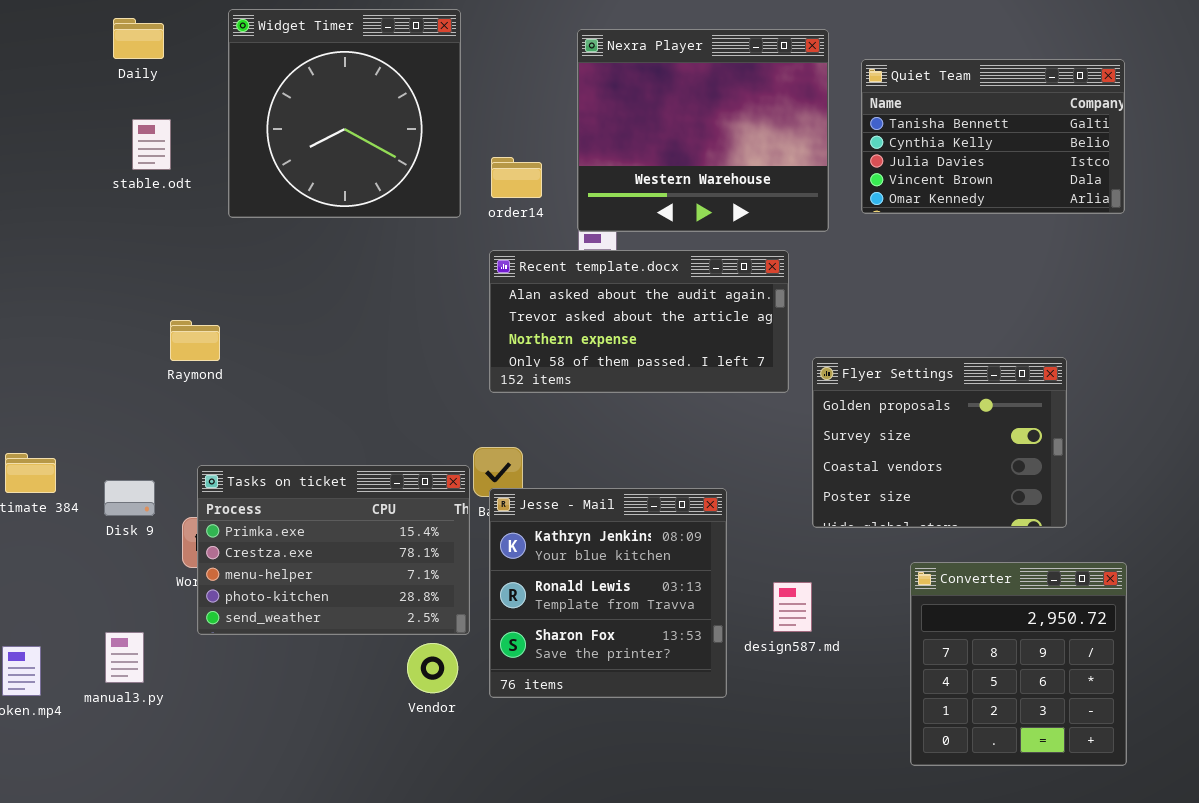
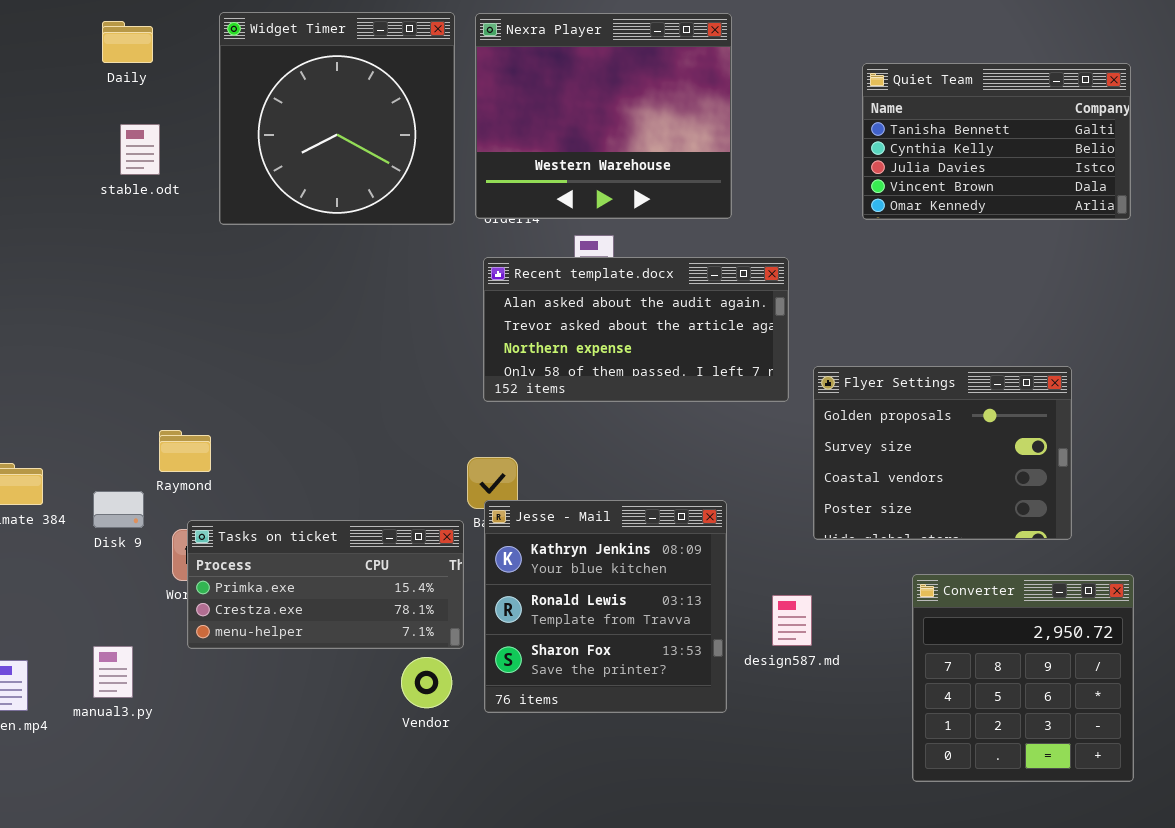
Nexra Player: [577,29,829,232] -> [475,13,732,219], moved
Raymond: [170,320,220,361] -> [159,430,211,472], moved
Tasks on ticket: [197,465,470,635] -> [187,520,464,649], resized

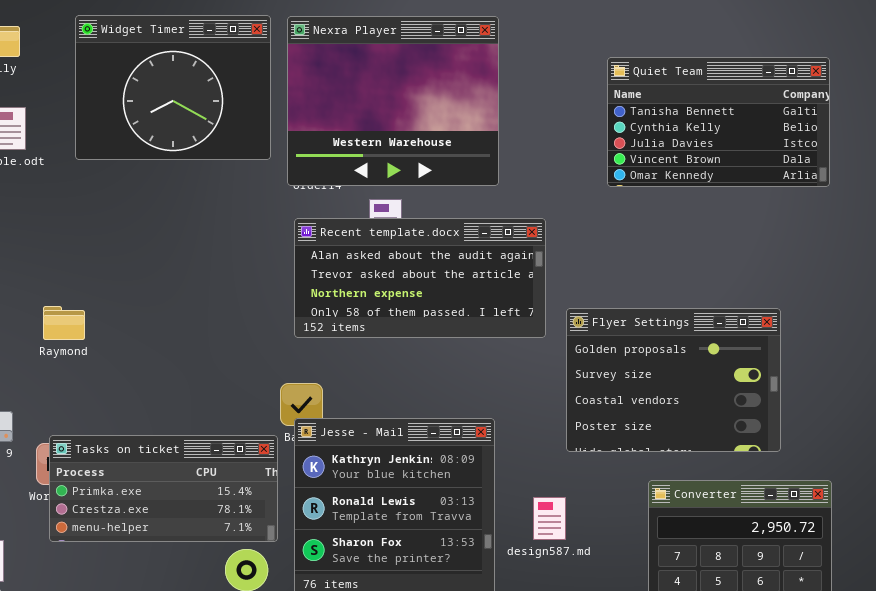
Widget Timer: [219,12,455,225] -> [75,15,271,160], resized
Raymond: [159,430,211,472] -> [43,306,85,340], moved

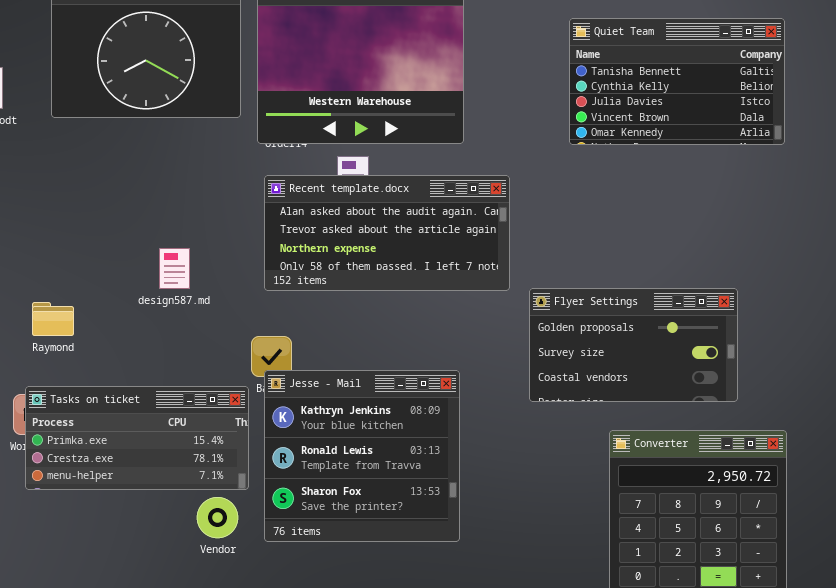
Raymond: [43,306,85,340] -> [32,302,74,336], moved
Flyer Settings: [566,308,781,452] -> [529,288,738,402], resized
design587.md: [533,497,566,540] -> [159,248,190,289], moved

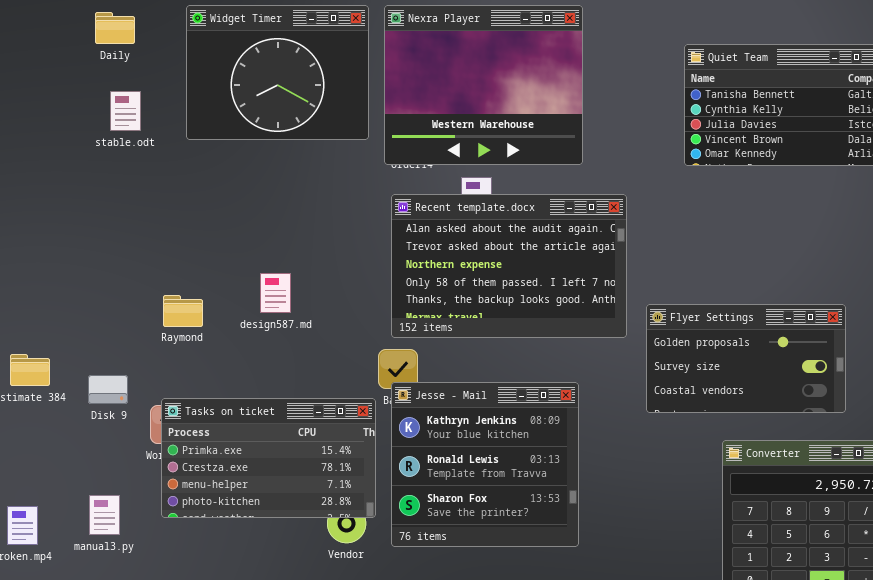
Recent template.docx: [264,175,510,291] -> [391,194,627,338], resized
design587.md: [159,248,190,289] -> [260,273,291,313], moved
Raymond: [32,302,74,336] -> [163,295,203,327], moved
Tasks on ticket: [25,386,249,490] -> [161,398,376,518], resized

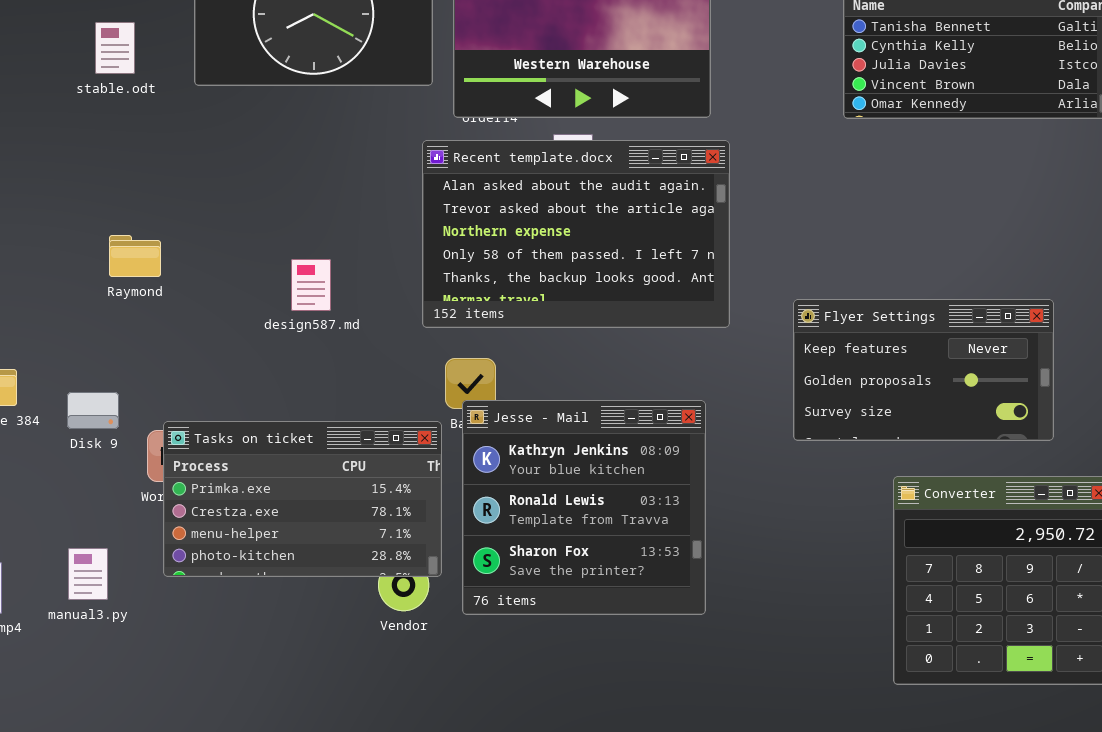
Recent template.docx: [391,194,627,338] -> [422,140,730,328], moved
Raymond: [163,295,203,327] -> [109,235,161,277], moved
Flyer Settings: [646,304,846,413] -> [793,299,1054,441], scrolled up 1 row

